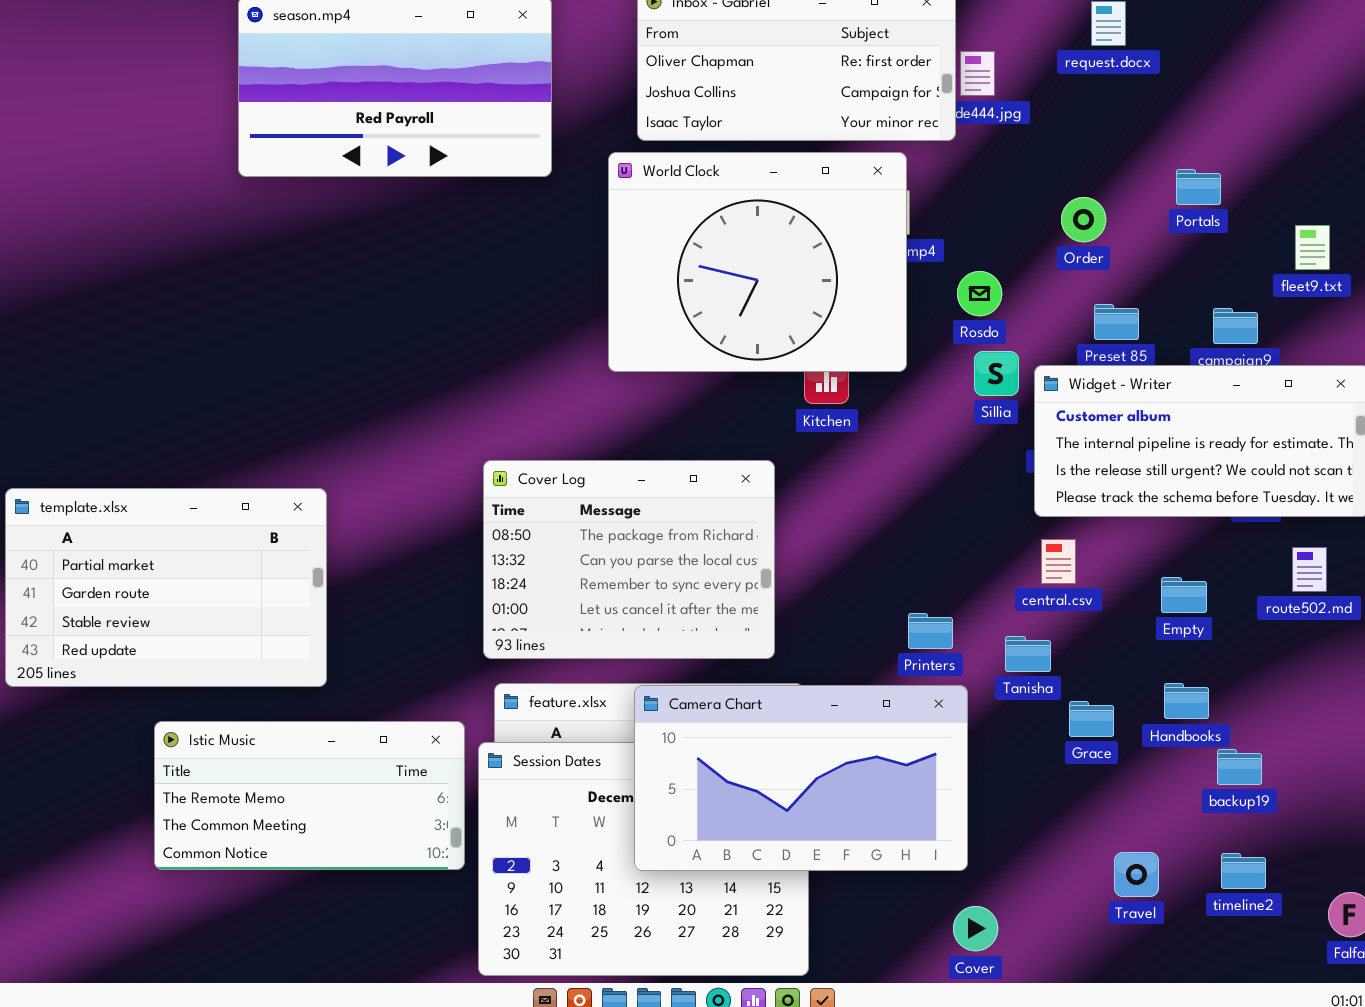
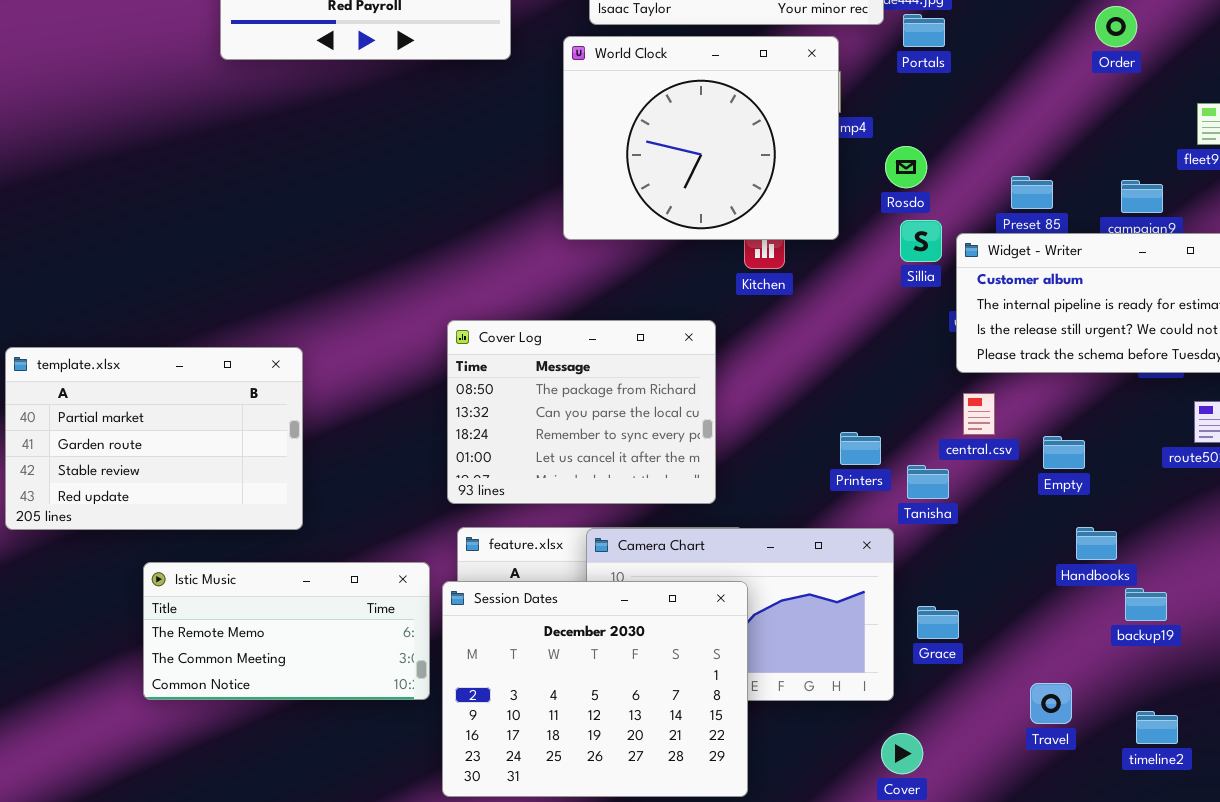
Portals: [1176,169,1221,205] -> [903,14,945,47], moved
Order: [1061,197,1106,242] -> [1095,6,1137,47], moved
Empty: [1161,577,1207,613] -> [1043,436,1085,469], moved
Printers: [908,613,953,649] -> [840,432,881,465], moved
Tanisha: [1005,636,1051,672] -> [907,465,949,499], moved
Grace: [1069,701,1114,737] -> [917,606,959,639], moved
Session Dates: [478,742,809,976] -> [442,581,748,797], raised
timeline2: [1221,853,1266,889] -> [1136,711,1178,744], moved

